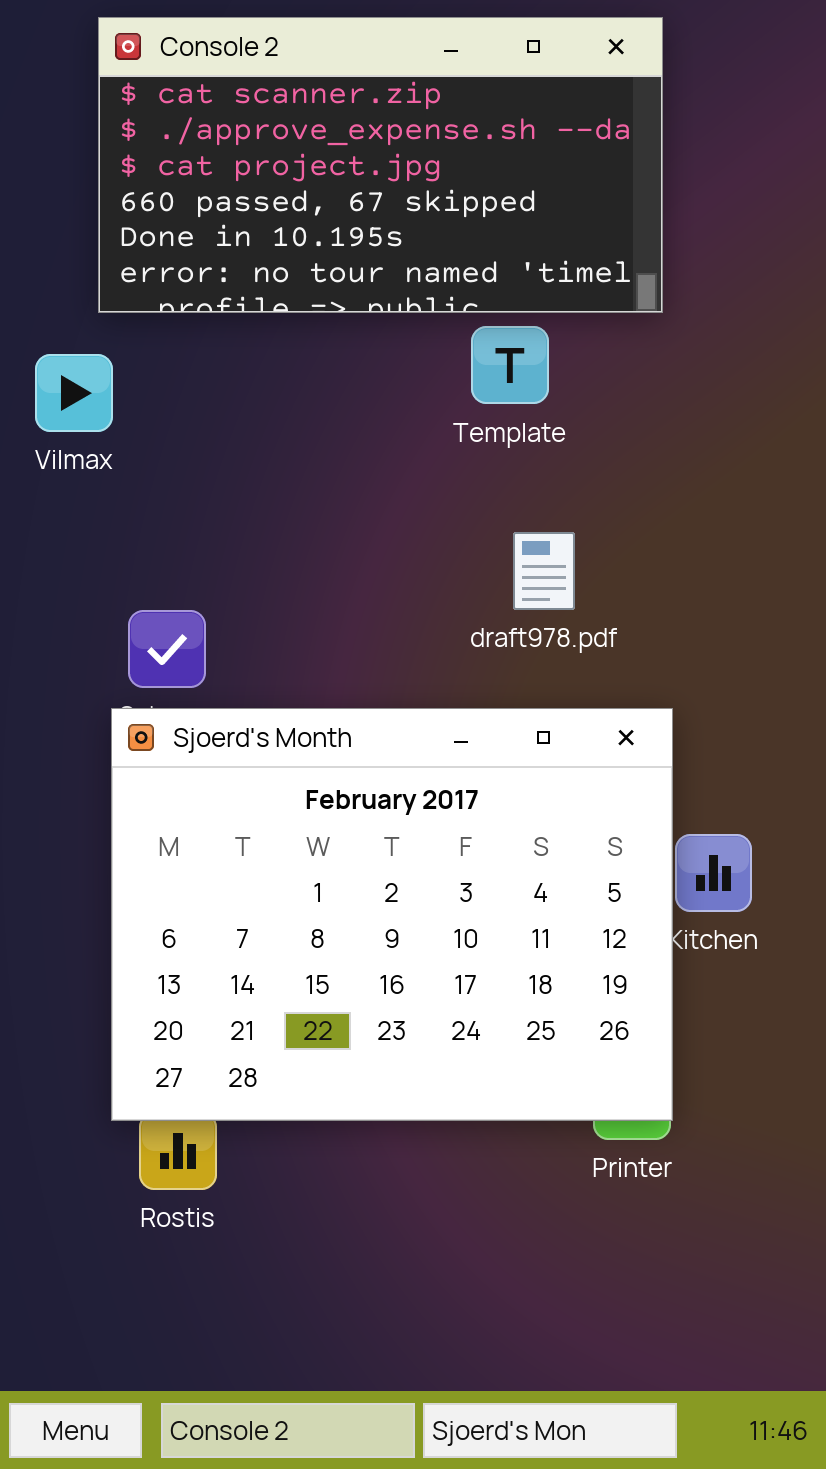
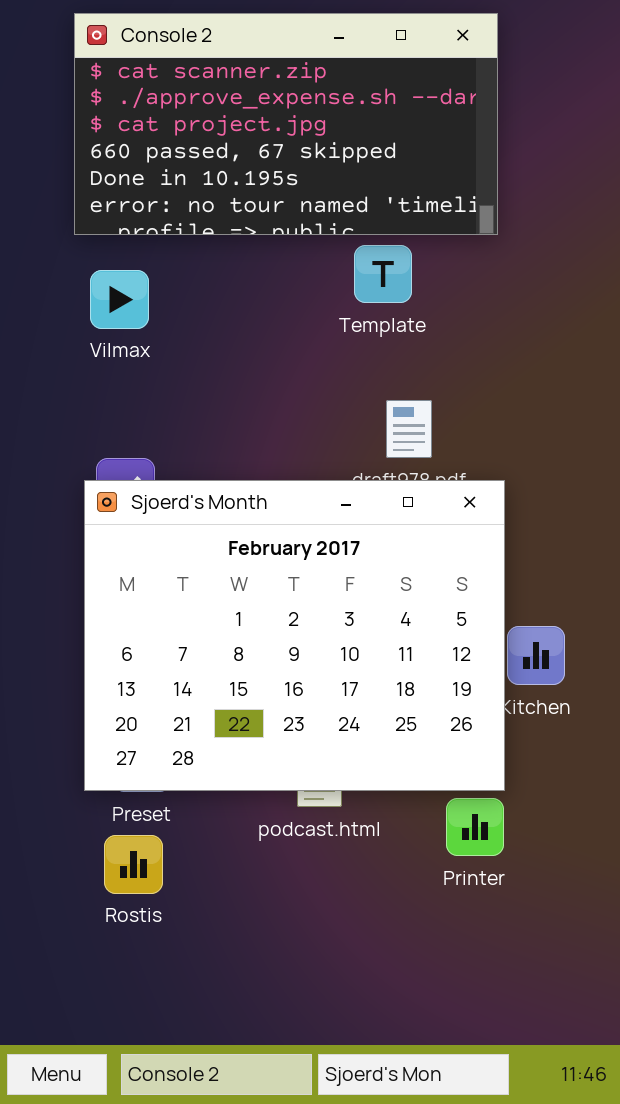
Vilmax: [35,354,113,432] -> [90,270,149,329], moved
Sjoerd's Month: [111,708,673,1121] -> [84,480,505,791], moved

